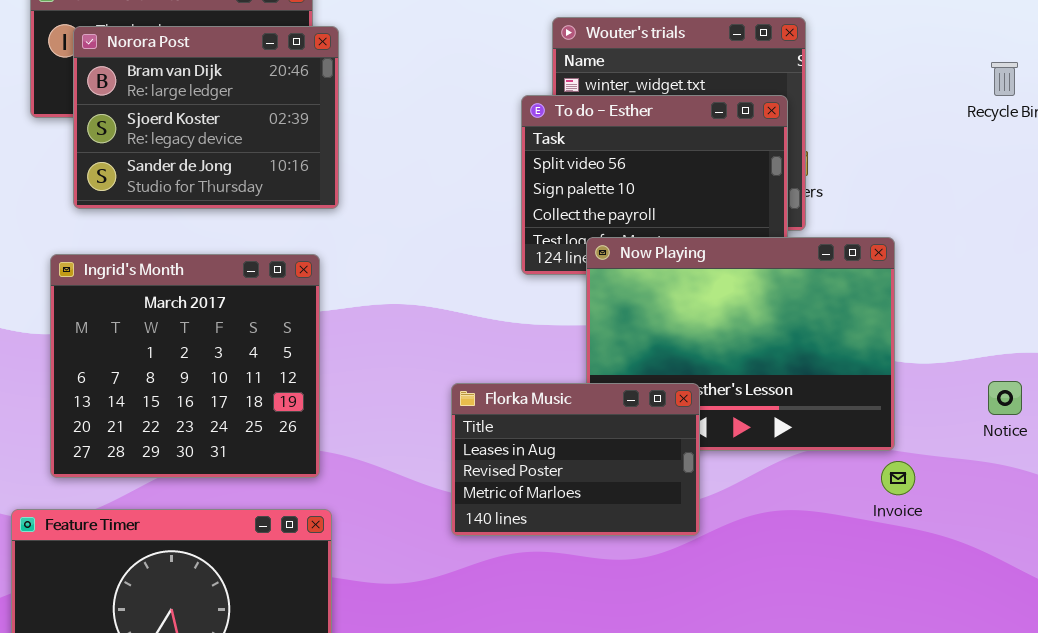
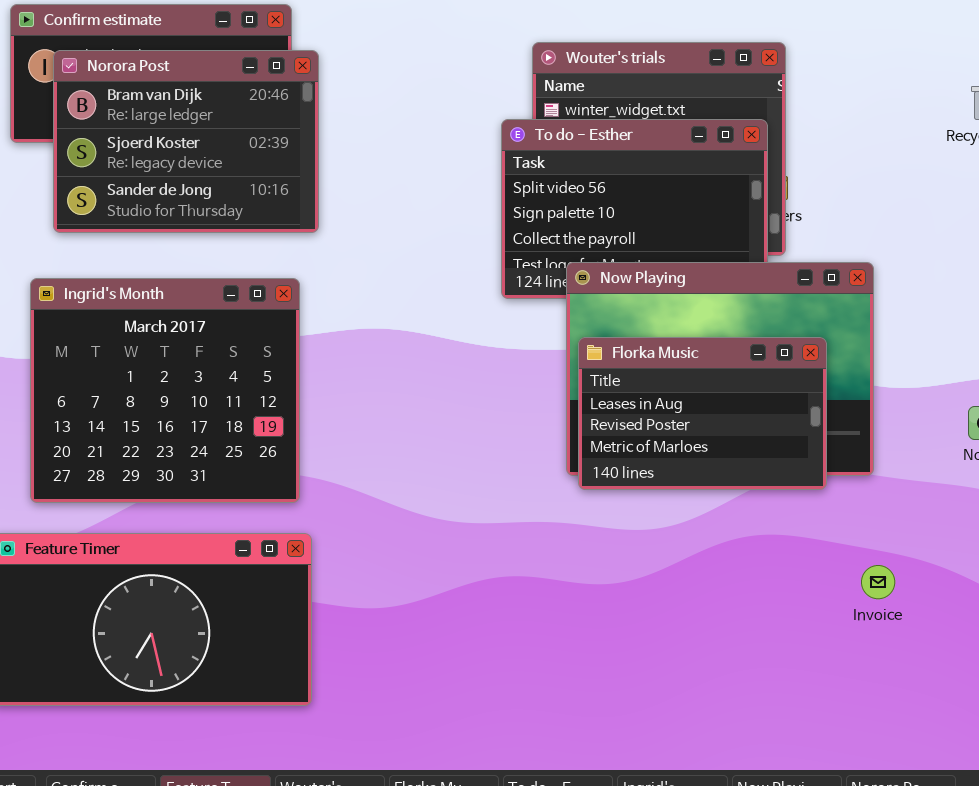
Florka Music: [451,383,700,536] -> [578,337,827,490], moved
Invoice: [881,461,915,495] -> [861,565,895,599], moved

